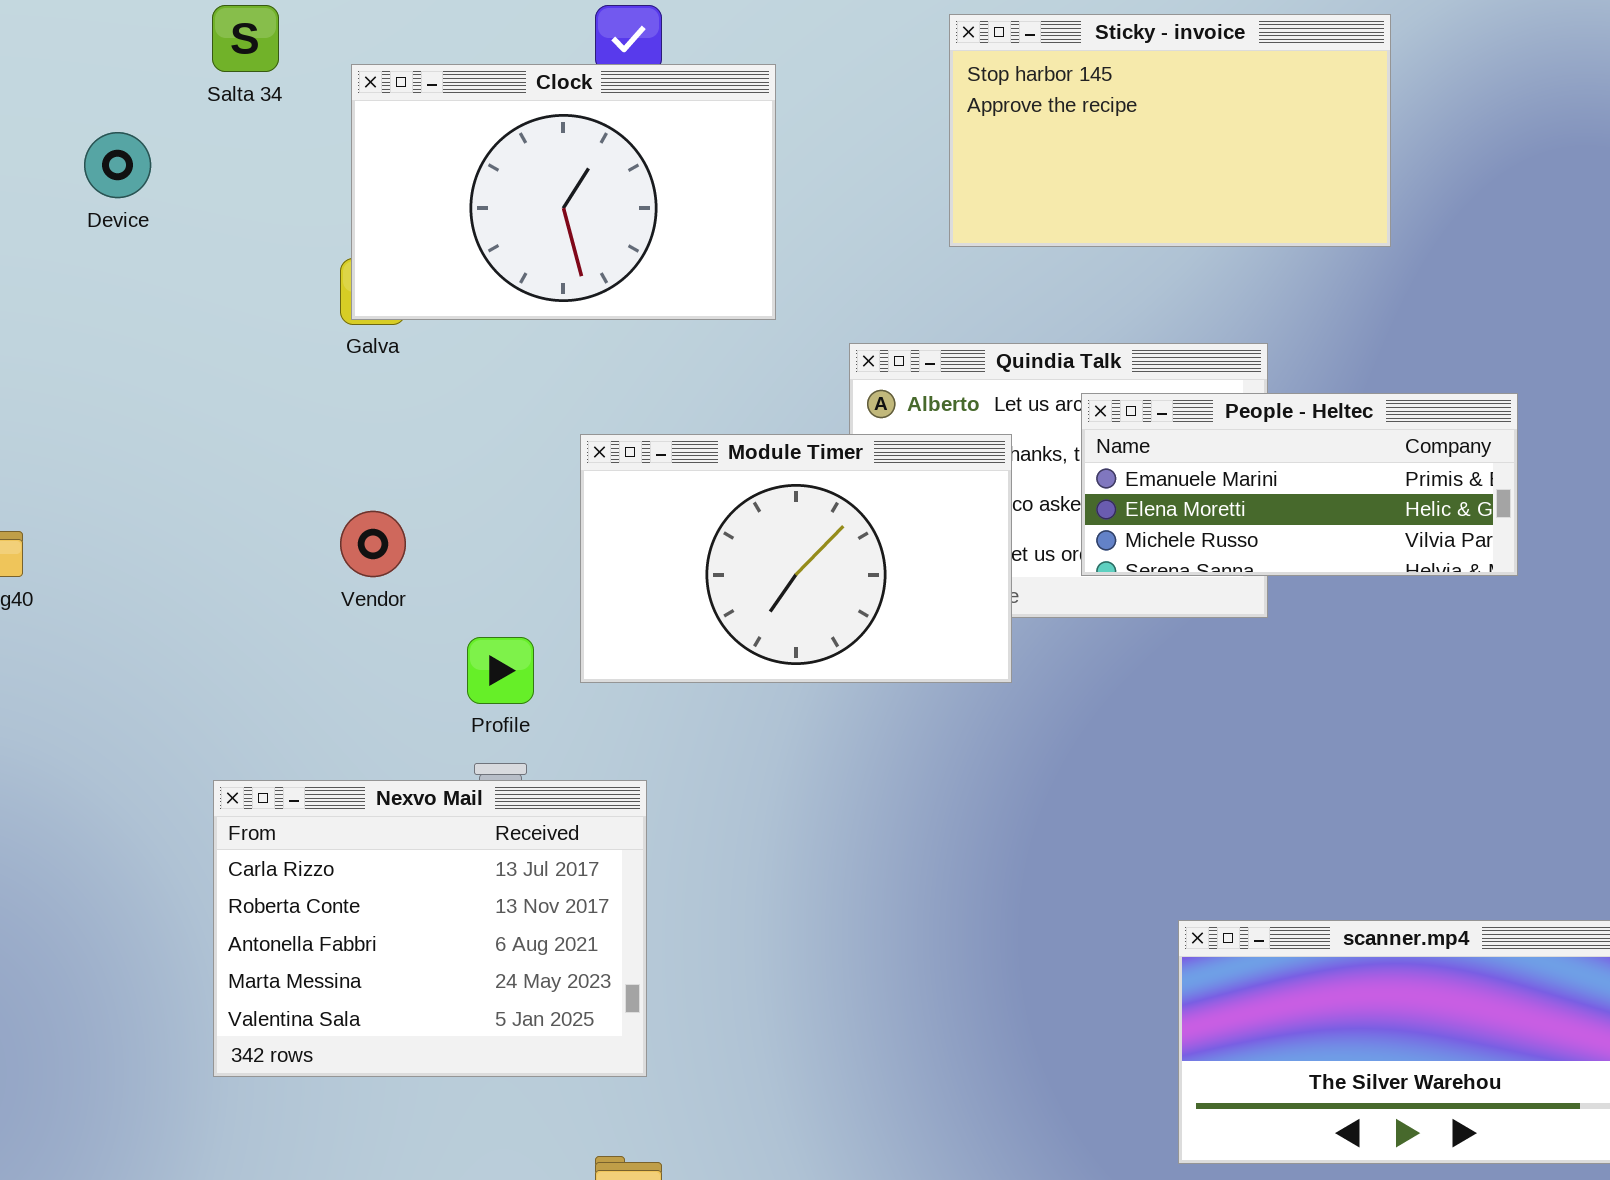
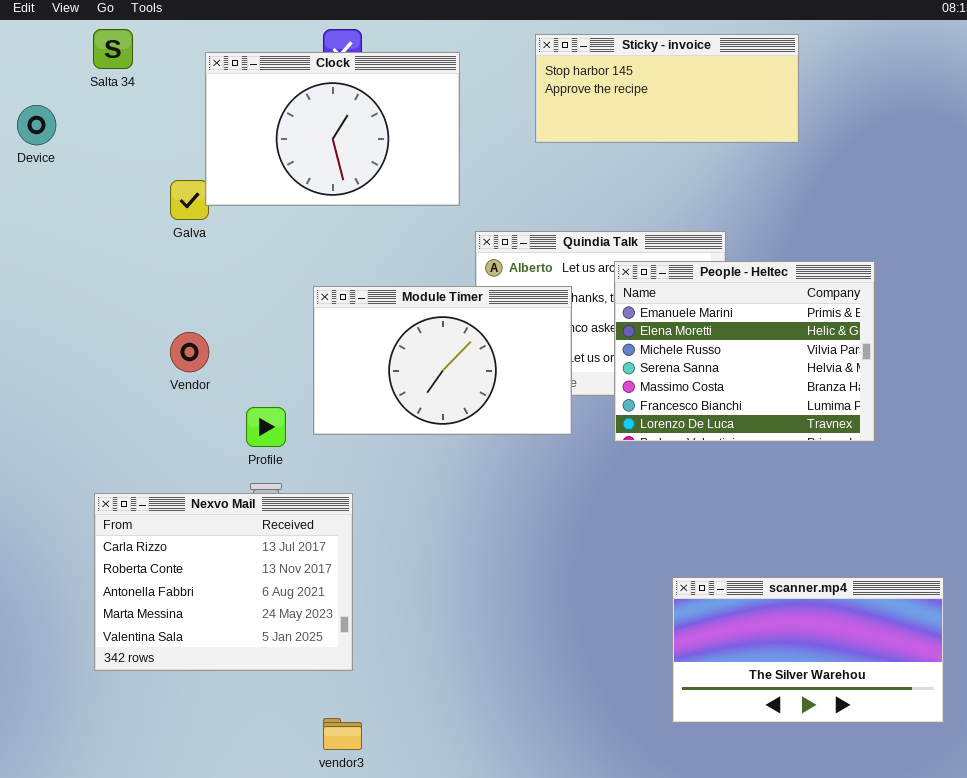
Sticky - invoice: [949,14,1391,247] -> [535,34,799,143], resized
Clock: [351,64,776,320] -> [205,52,460,206], moved
People - Heltec: [1081,393,1518,576] -> [614,261,875,442], resized

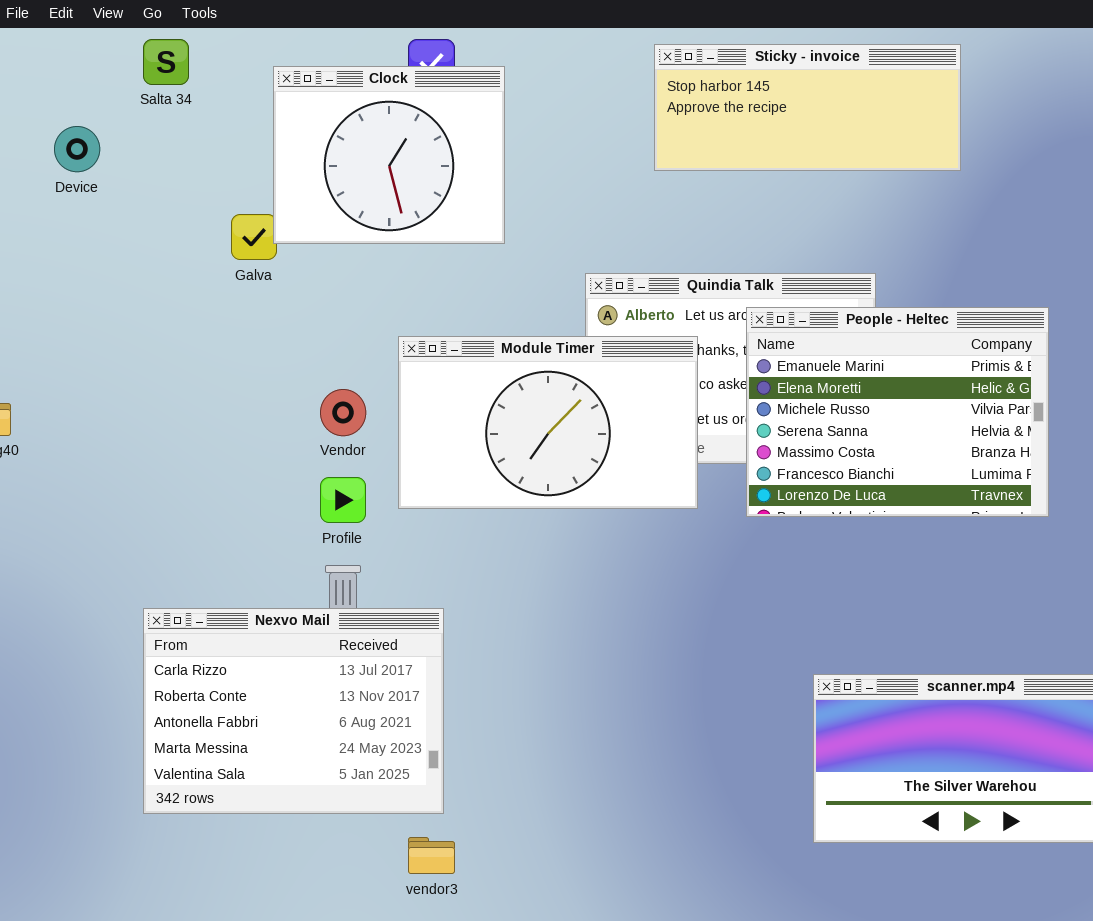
Clock: [205,52,460,206] -> [273,66,505,244], resized
Vendor: [170,332,209,372] -> [320,389,366,436], moved
Nexvo Mail: [94,493,353,671] -> [143,608,444,814], moved

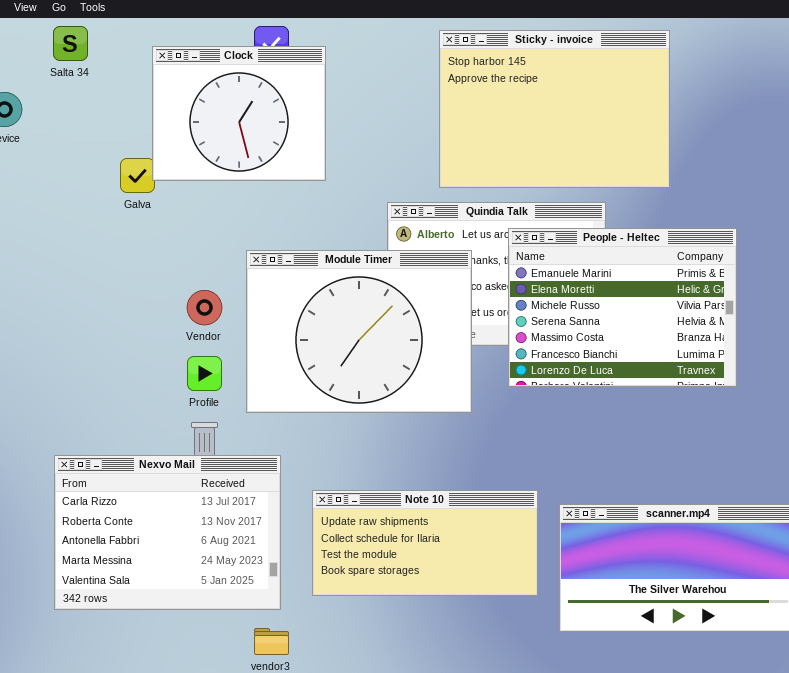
Sticky - invoice: [654,44,961,171] -> [439,30,670,188], resized
Module Timer: [398,336,698,509] -> [246,250,472,413], resized
Note 10: none -> [312,490,538,596], opened

